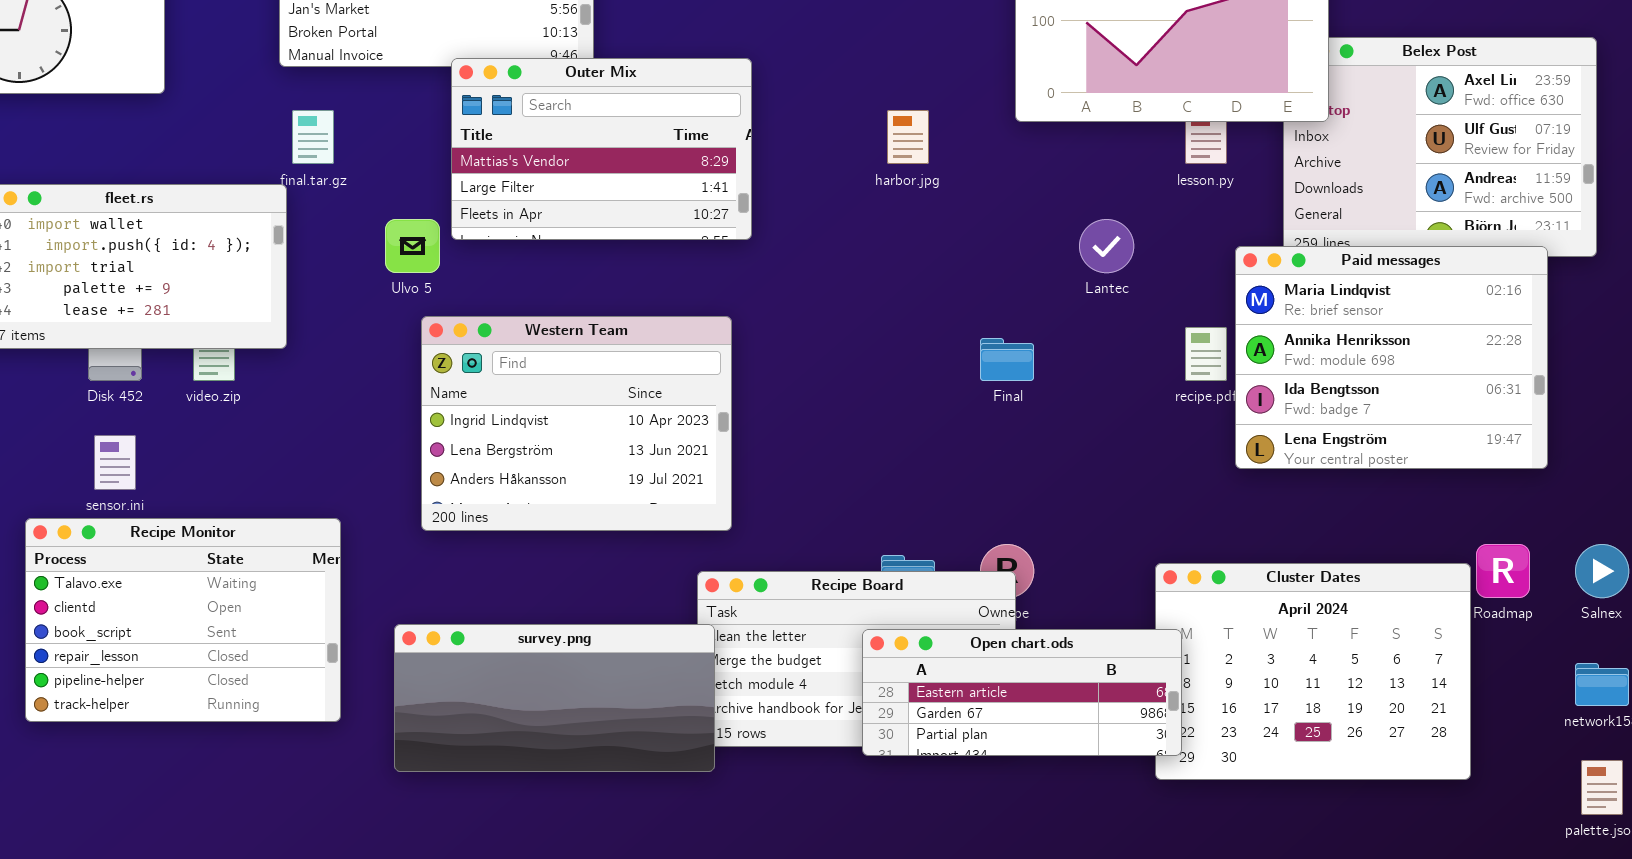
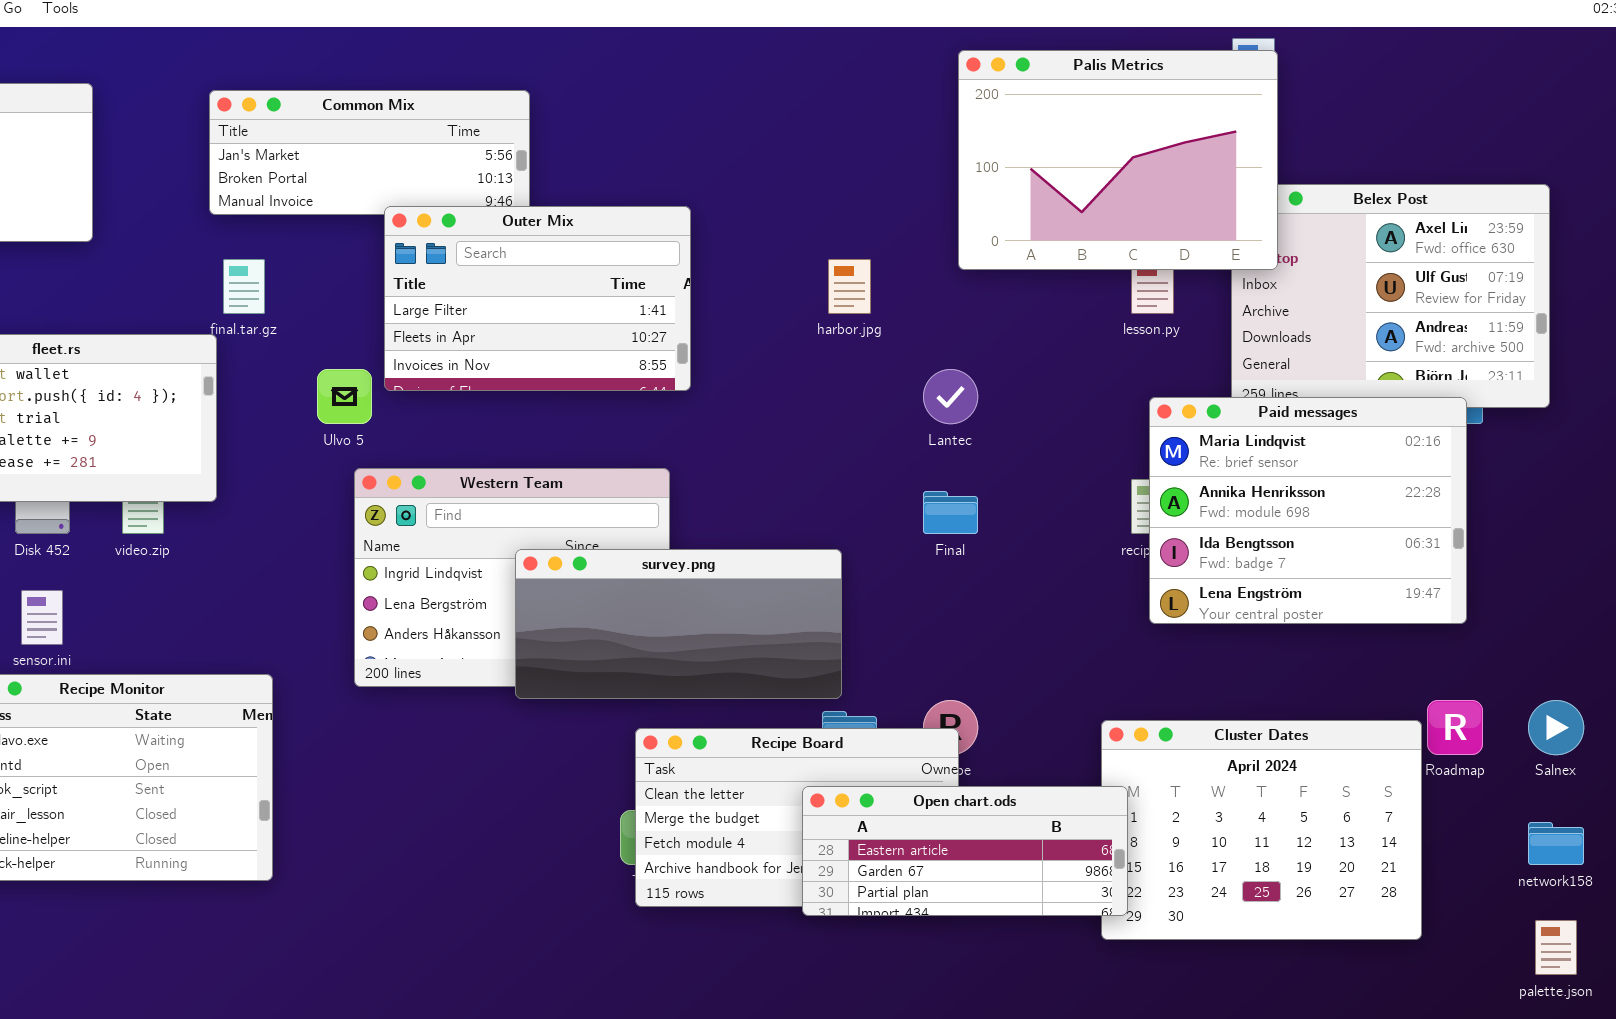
Outer Mix: [451,58,752,240] -> [384,206,691,391], scrolled down 1 row
Lantec: [1079,219,1134,273] -> [923,369,978,424], moved
Paid messages: [1235,246,1548,469] -> [1149,397,1467,624], moved
survey.png: [394,624,715,772] -> [515,549,842,699], moved

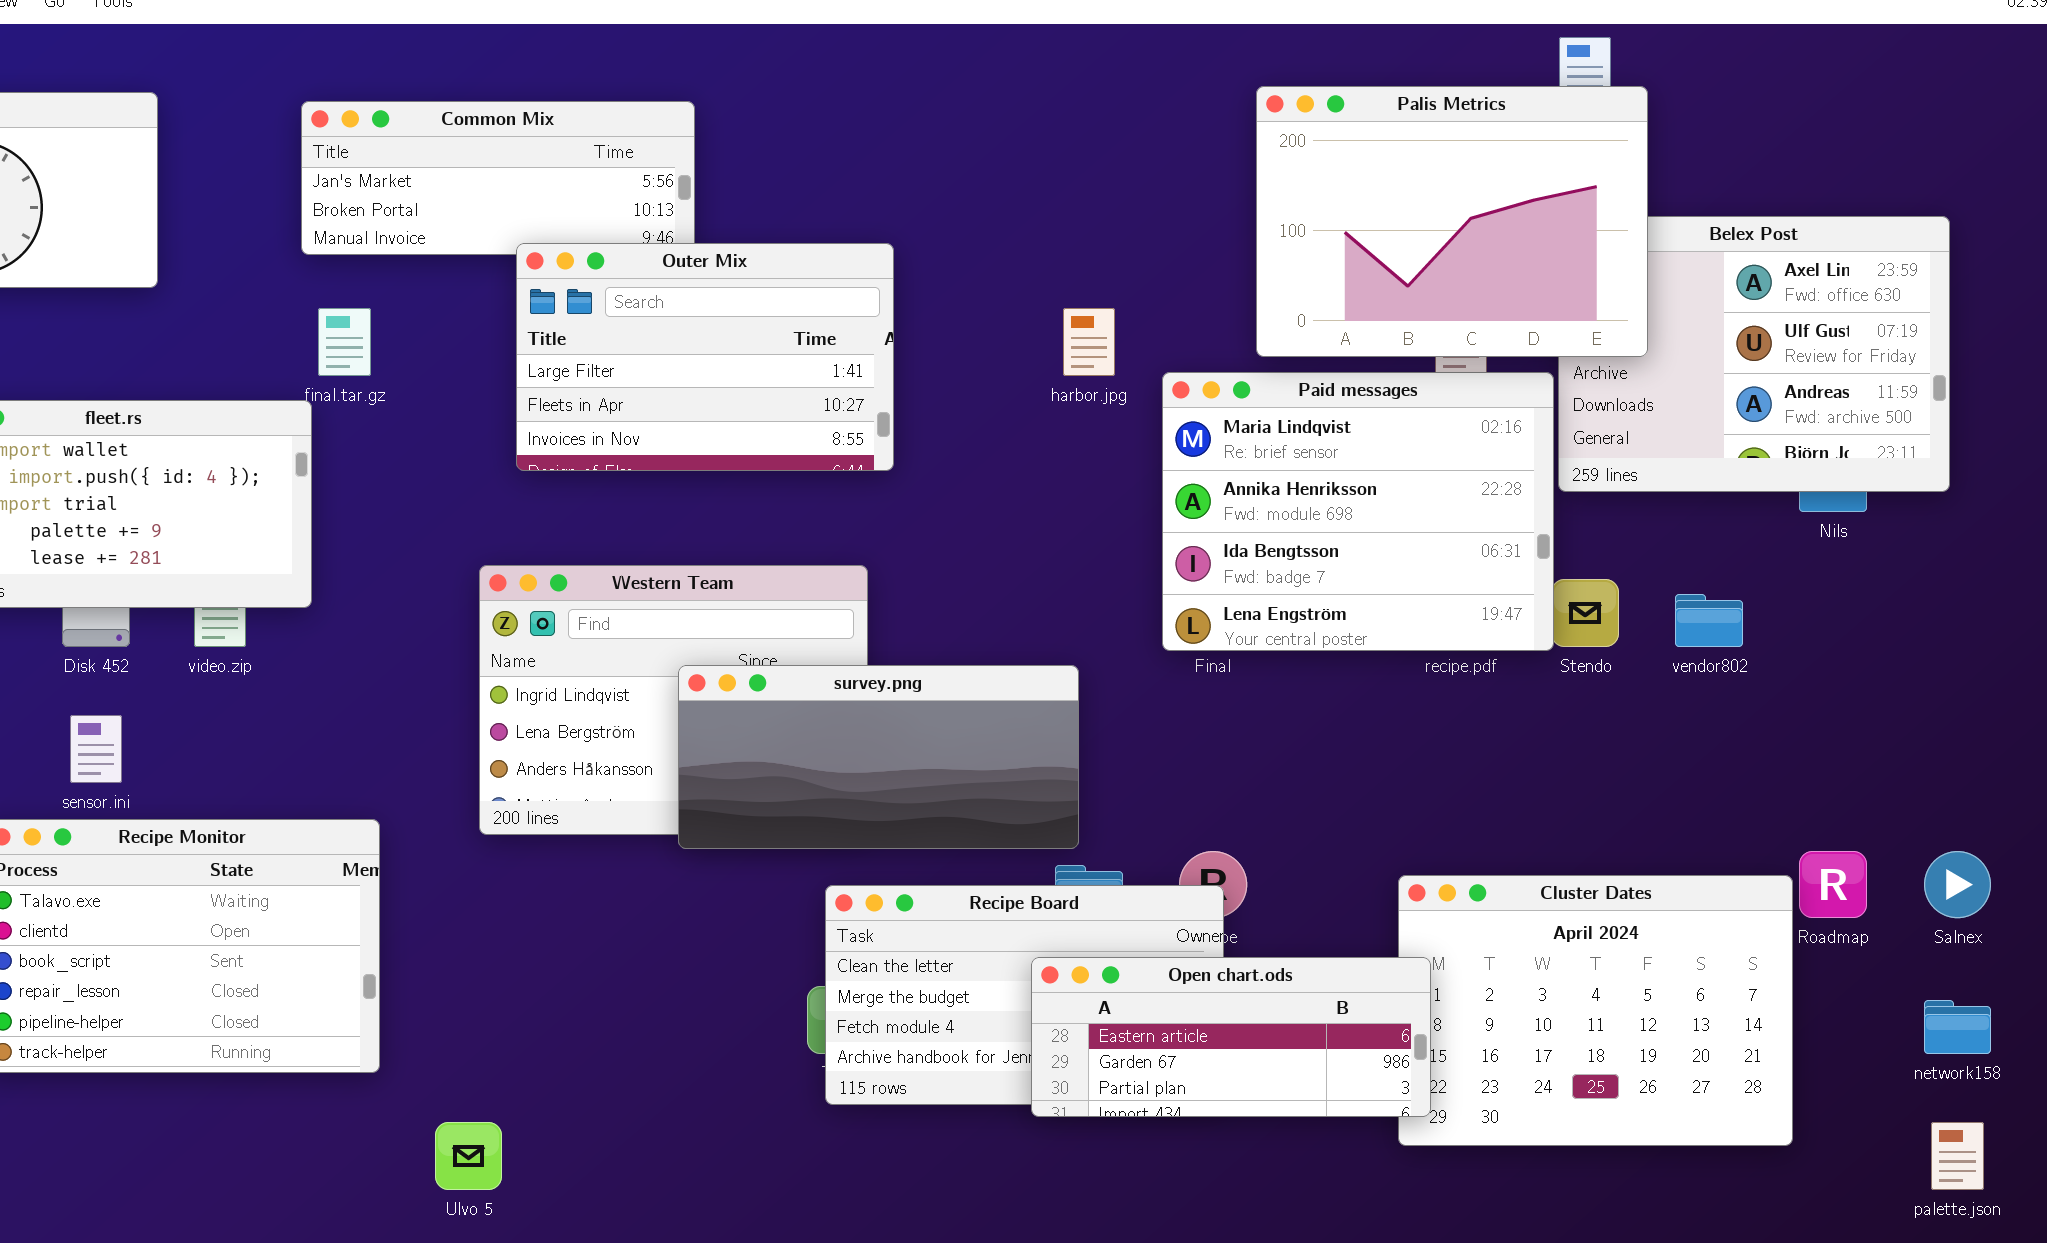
Palis Metrics: [958,50,1278,270] -> [1256,86,1648,357], moved
Ulvo 5: [317,369,372,424] -> [435,1122,502,1190], moved
Paid messages: [1149,397,1467,624] -> [1162,372,1554,651], moved

